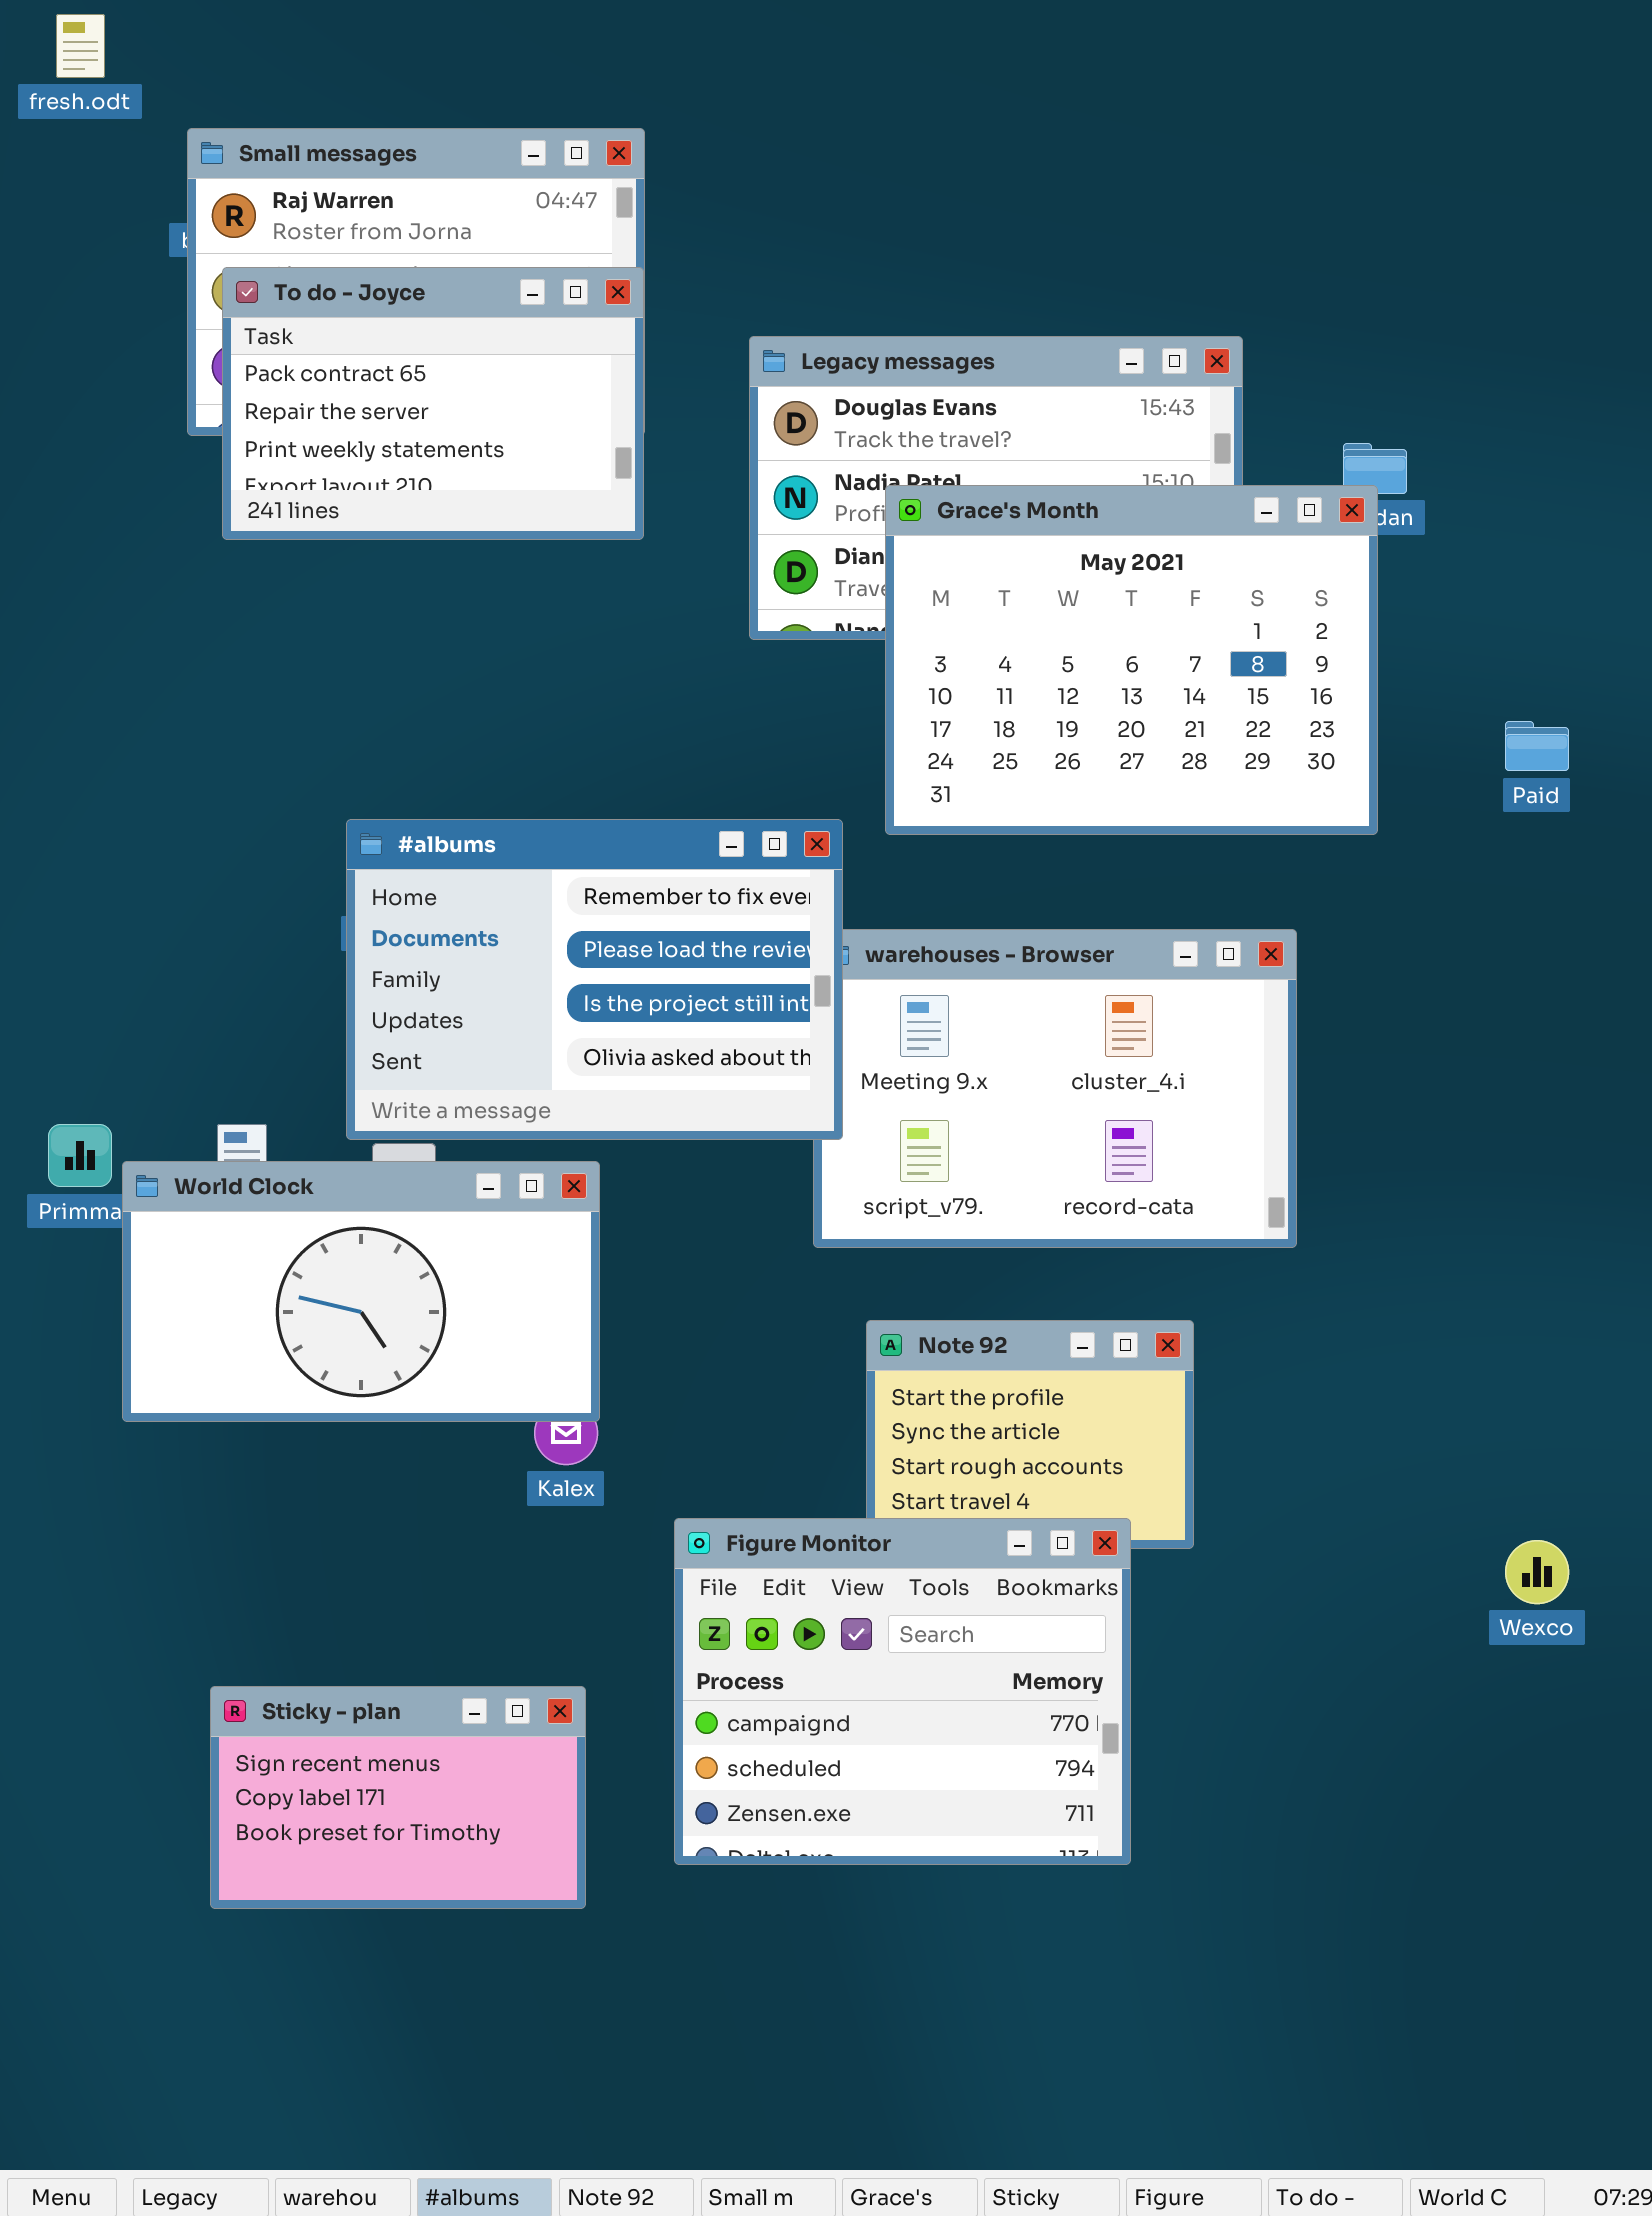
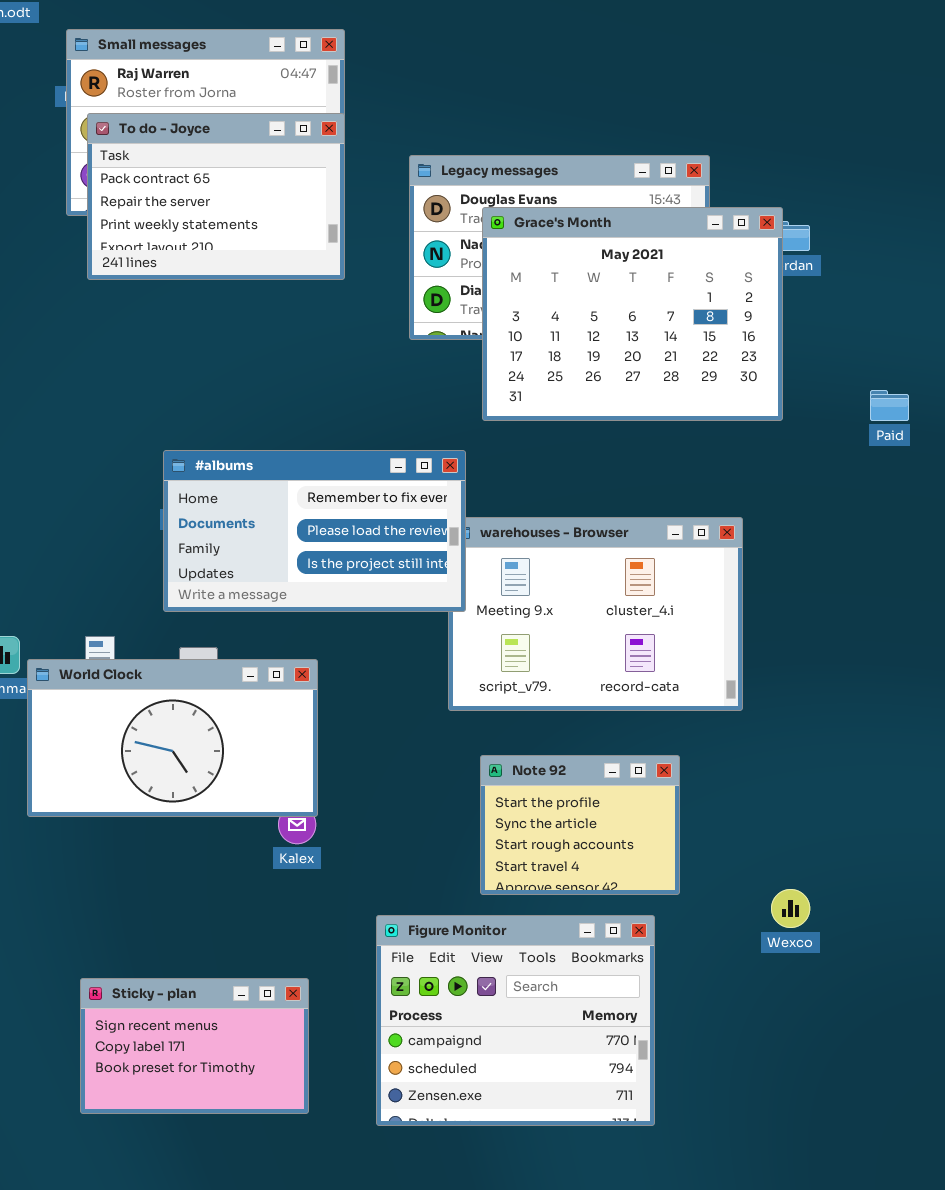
Grace's Month: [885,485,1378,835] -> [482,207,783,421], moved
#albums: [346,819,843,1140] -> [163,450,466,612], resized
Figure Monitor: [674,1518,1131,1865] -> [376,915,655,1126], moved
Wexco: [1505,1540,1569,1604] -> [771,889,810,928], moved

